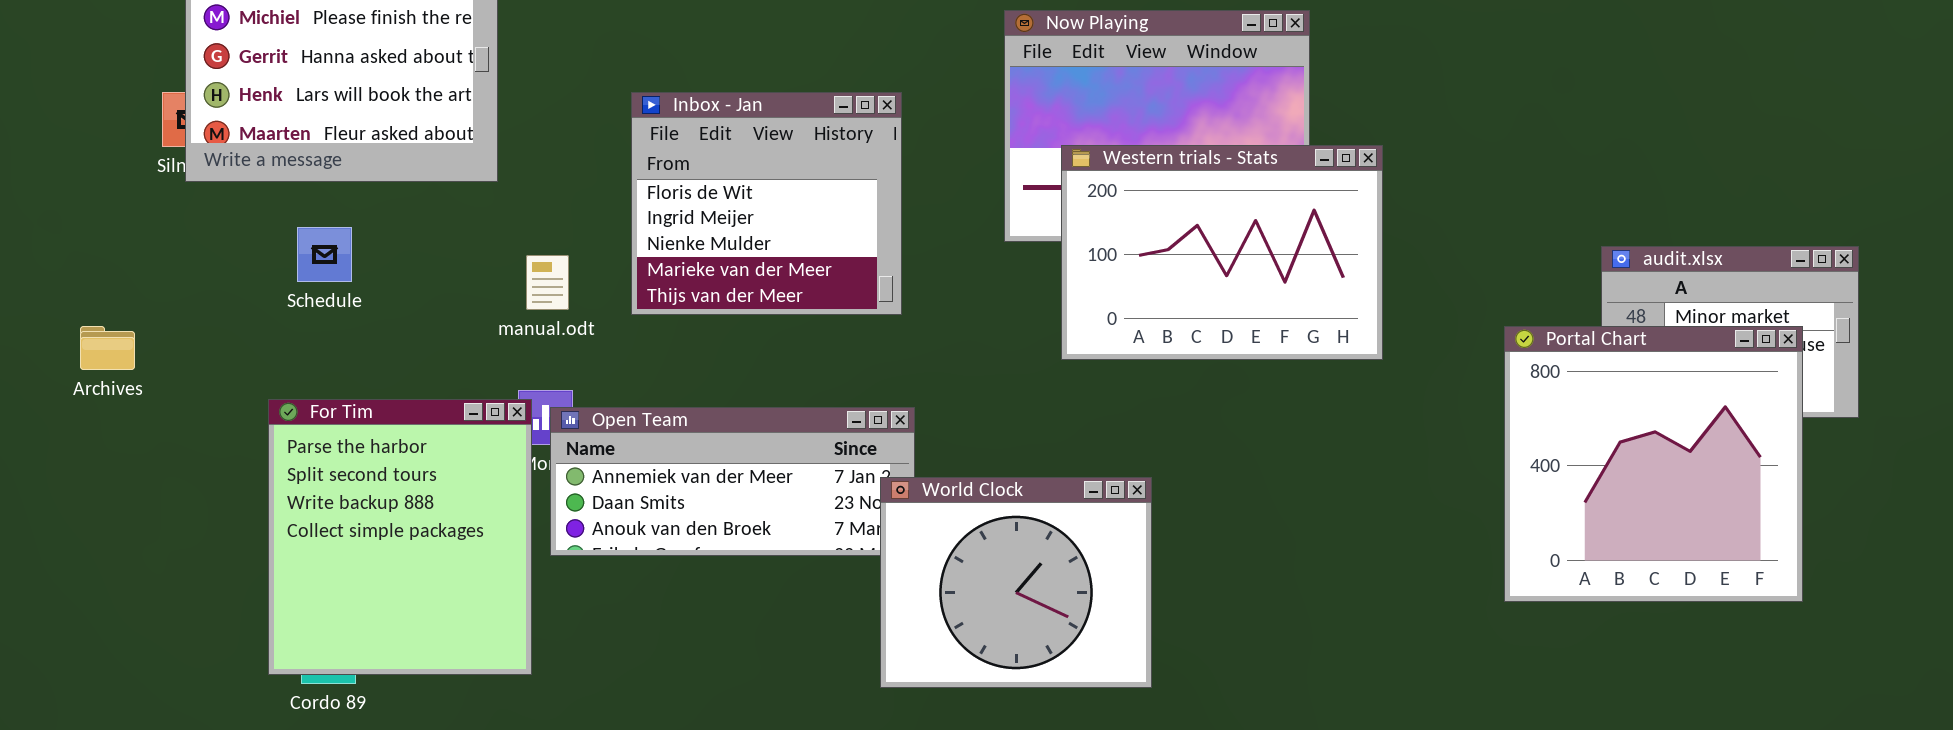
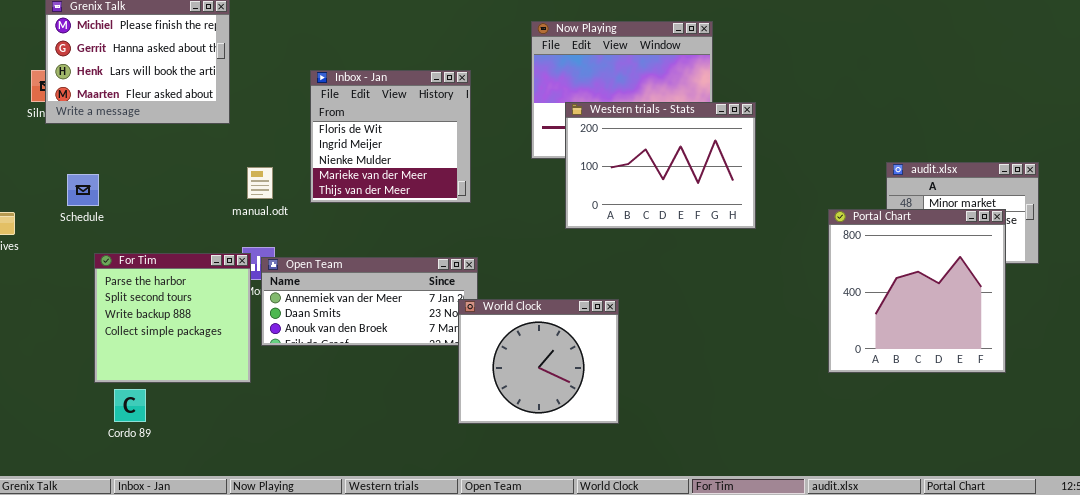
Schedule: [297,227,352,282] -> [67,174,99,206], moved
For Tim: [268,399,532,675] -> [94,253,251,383], resized

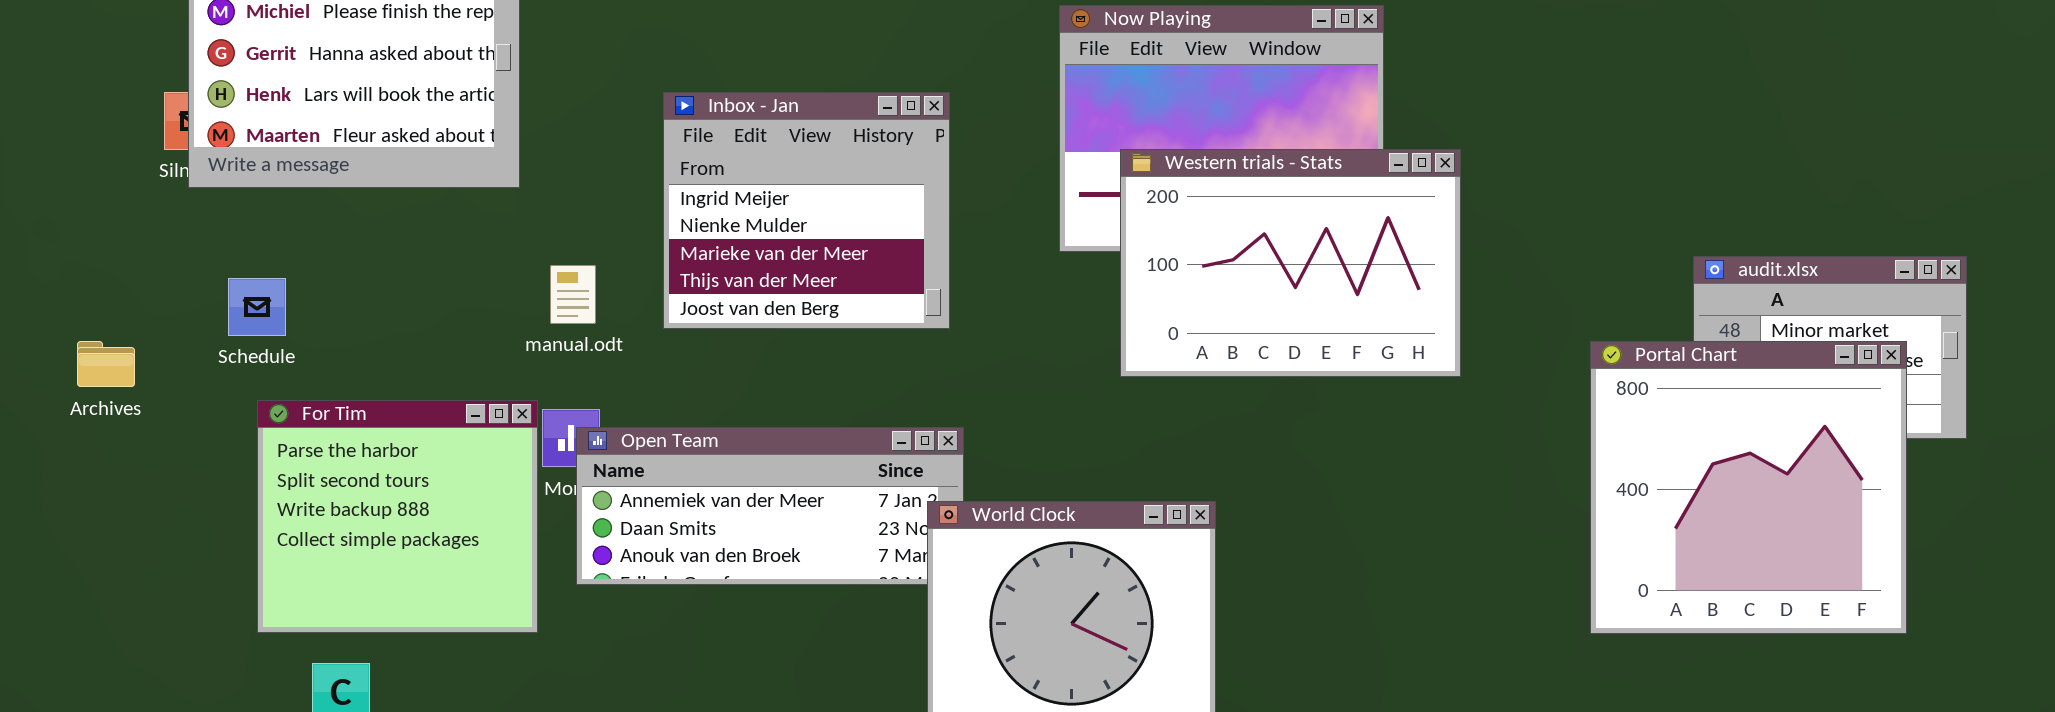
Inbox - Jan: [310,70,471,203] -> [663,92,950,329], scrolled down 1 row
For Tim: [94,253,251,383] -> [257,400,538,633], moved

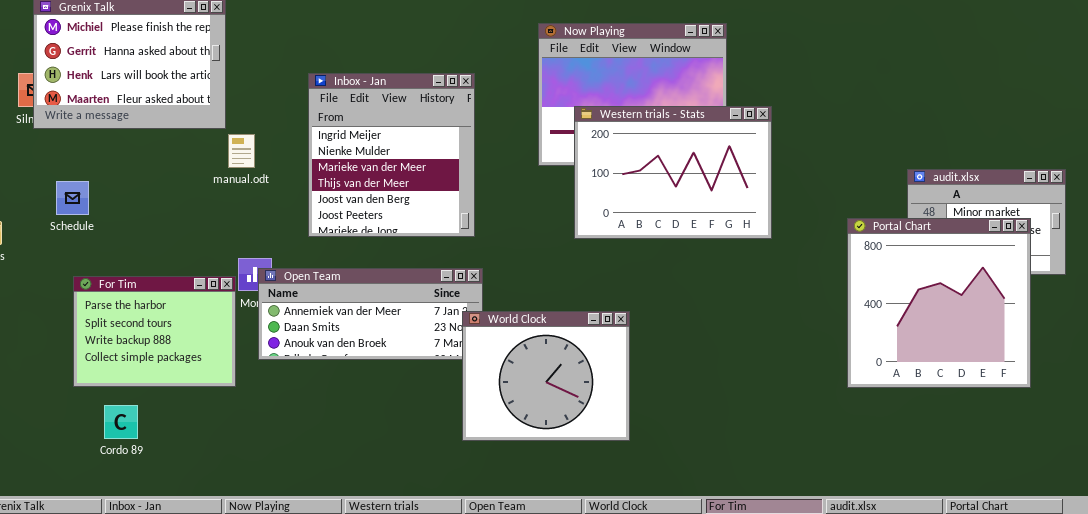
Inbox - Jan: [663,92,950,329] -> [308,73,475,237], resized
manual.odt: [550,265,596,324] -> [228,134,255,168], moved
For Tim: [257,400,538,633] -> [73,276,236,387], resized

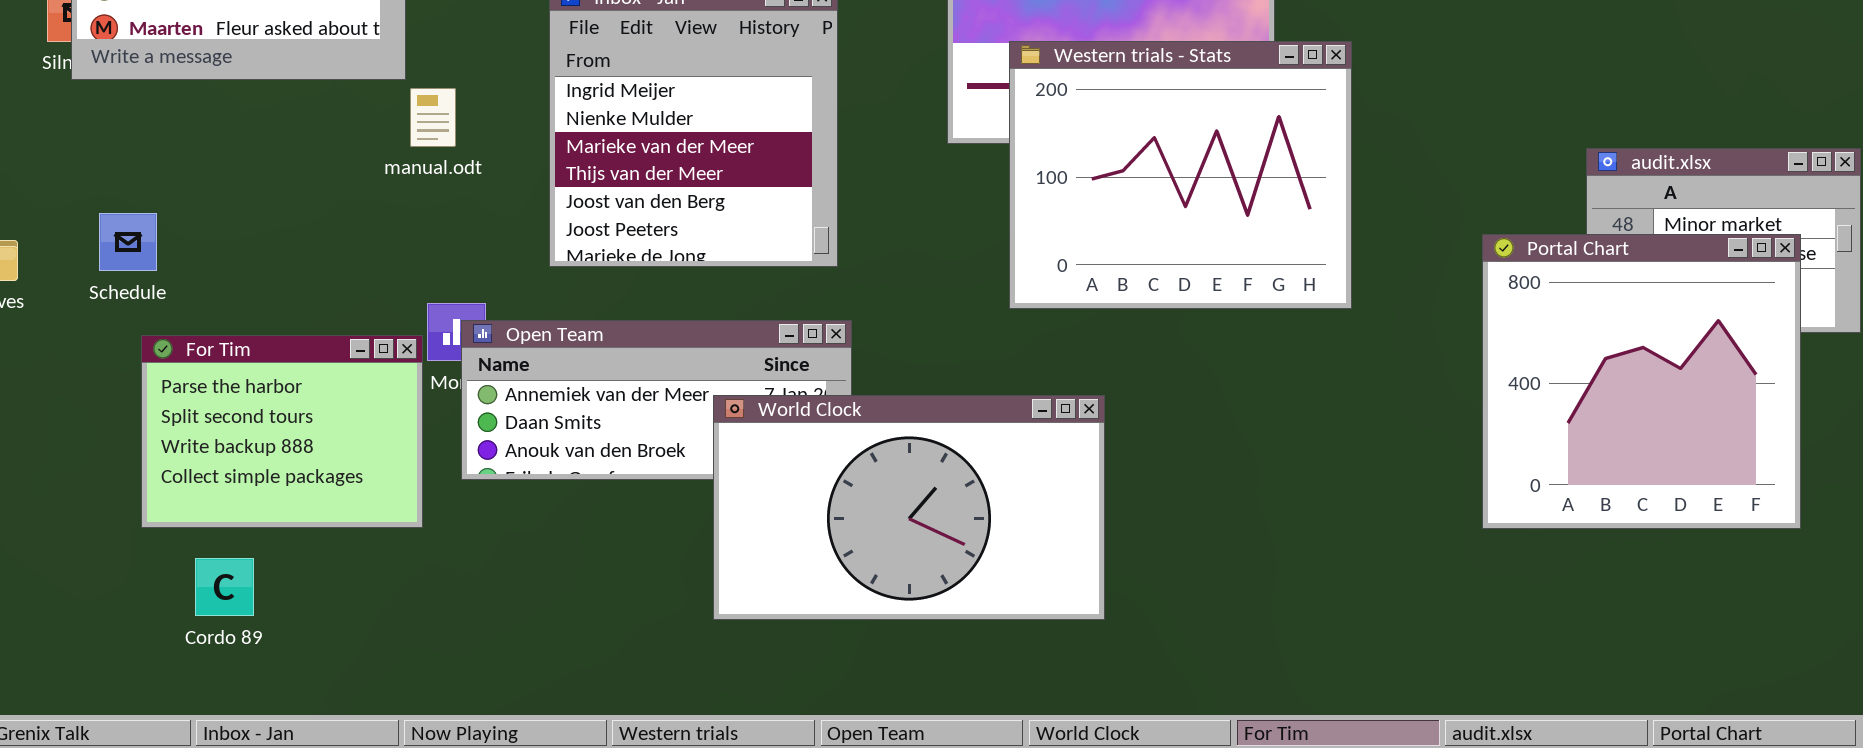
Western trials - Stats: [574,106,772,239] -> [1009,41,1352,309], resized
Schedule: [56,181,89,215] -> [99,213,157,271], moved
World Clock: [462,311,630,441] -> [713,395,1105,620], resized

